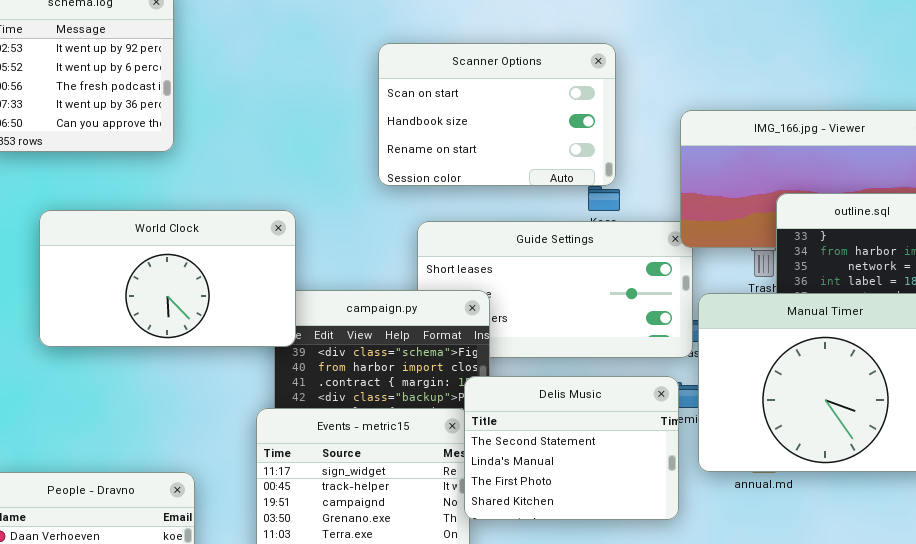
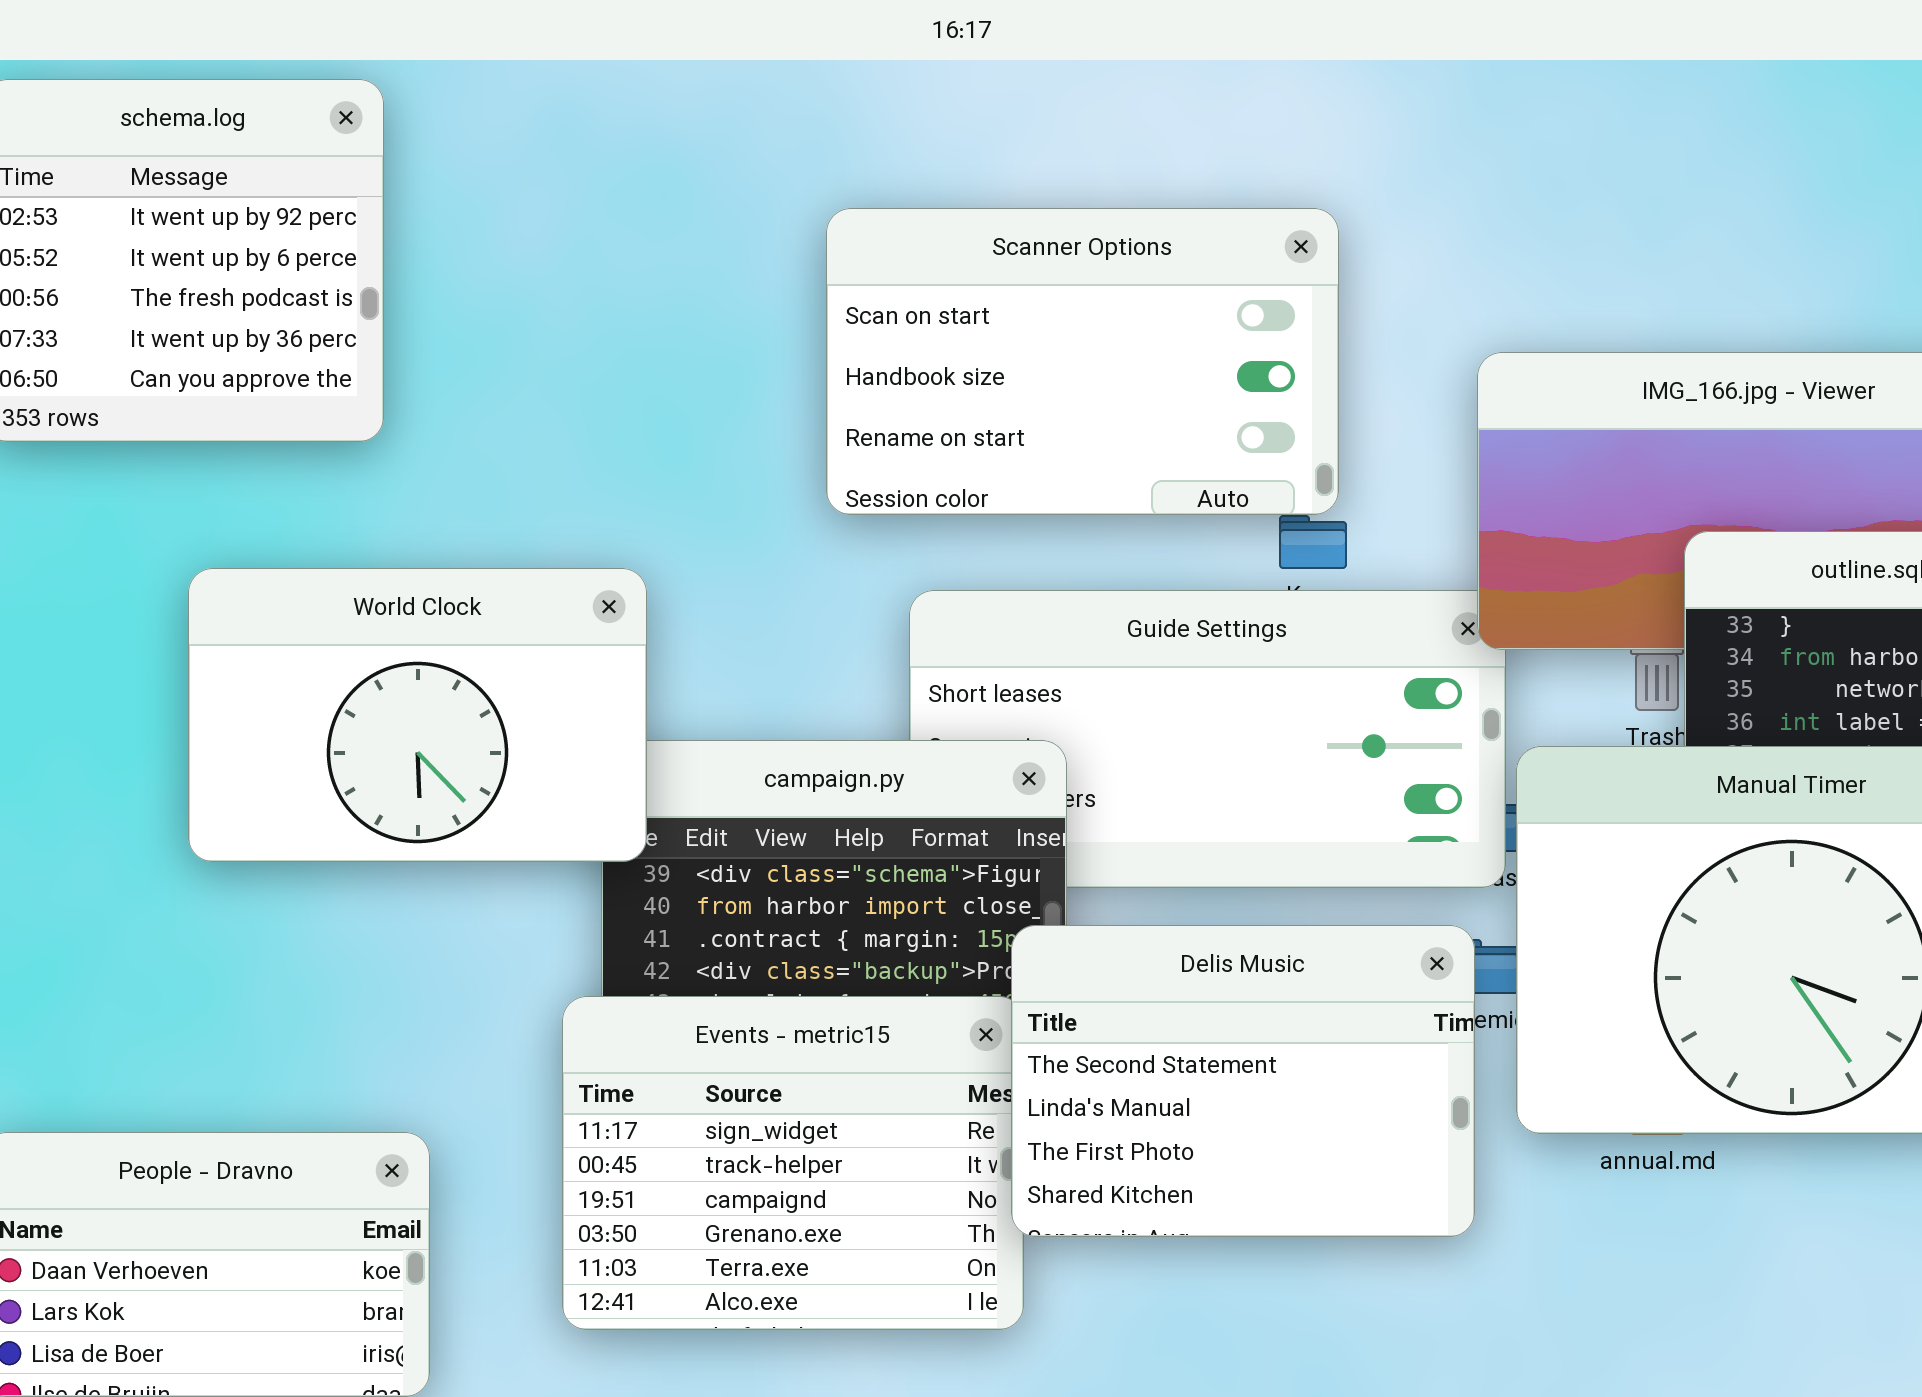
World Clock: [39,210,296,347] -> [188,568,647,862], resized

